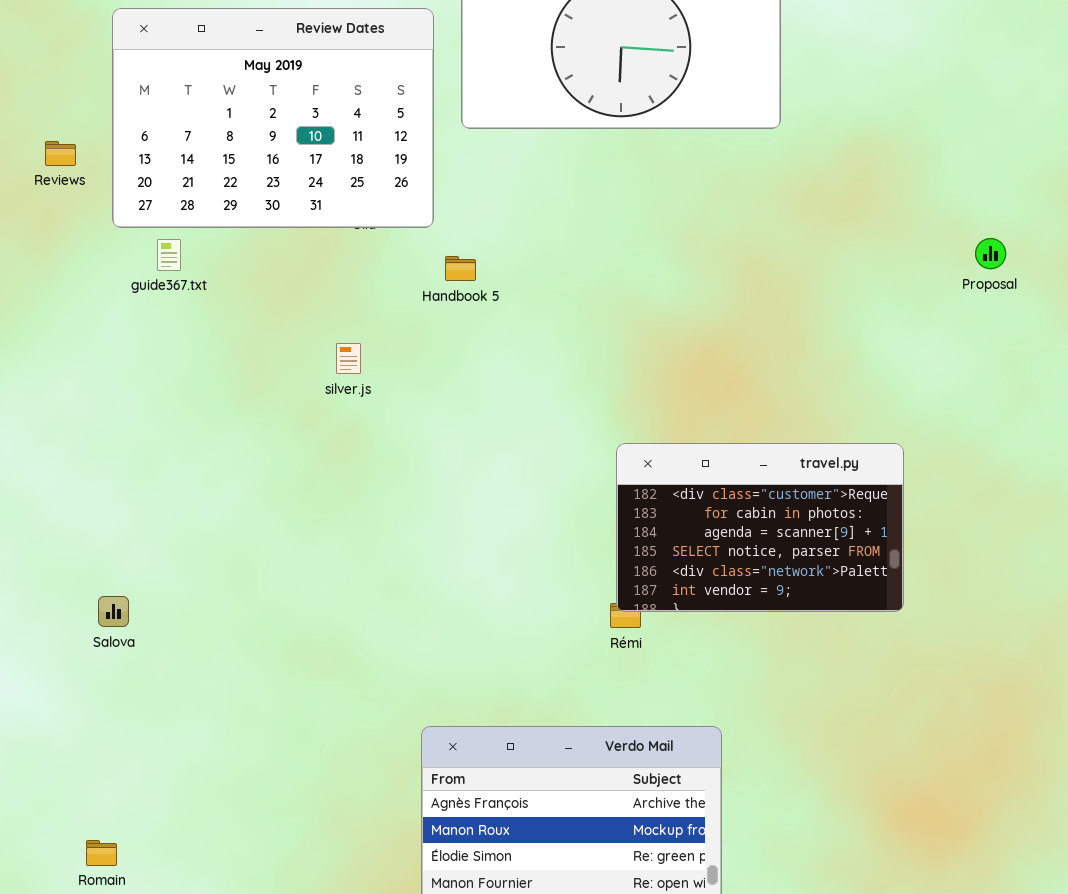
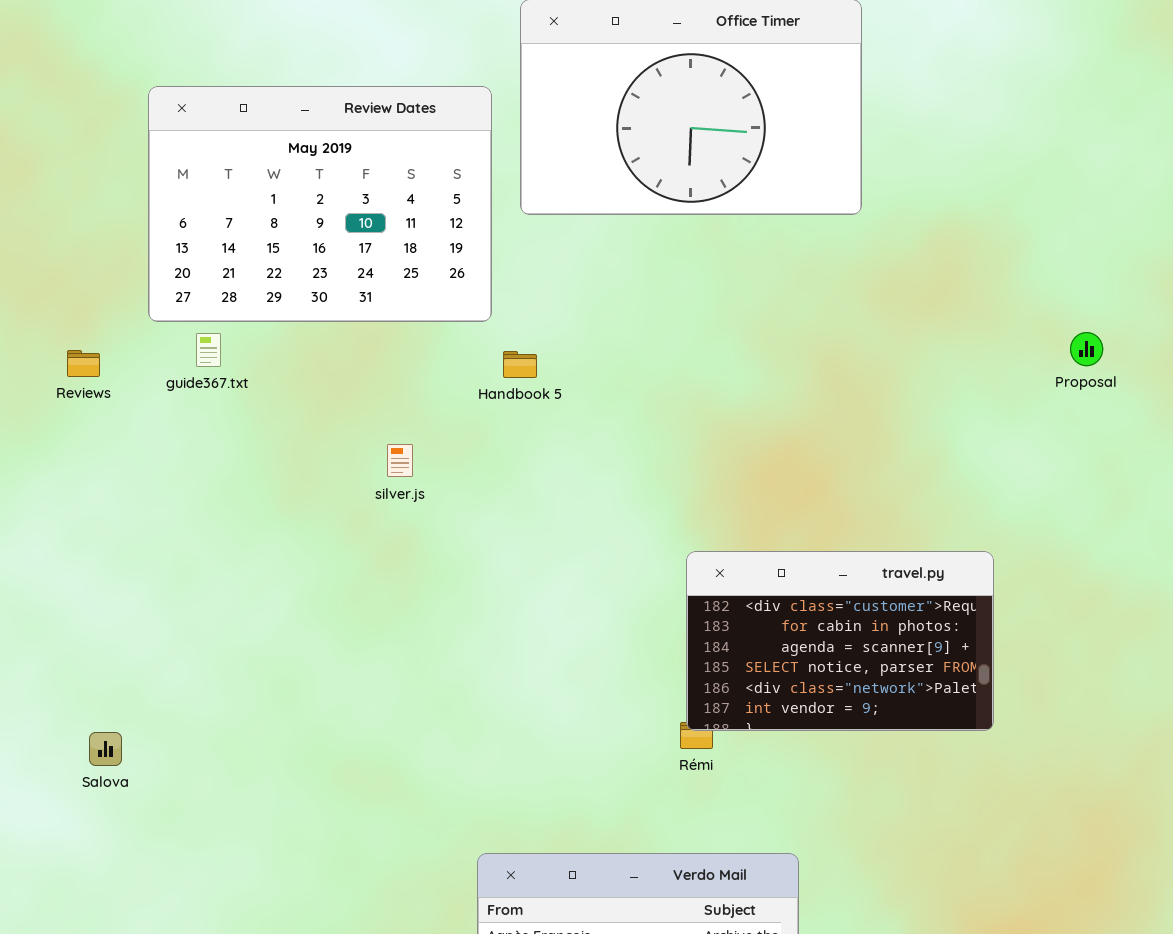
Reviews: [45,141,76,166] -> [67,350,100,377], moved
Salova: [98,596,129,627] -> [89,732,122,766], moved

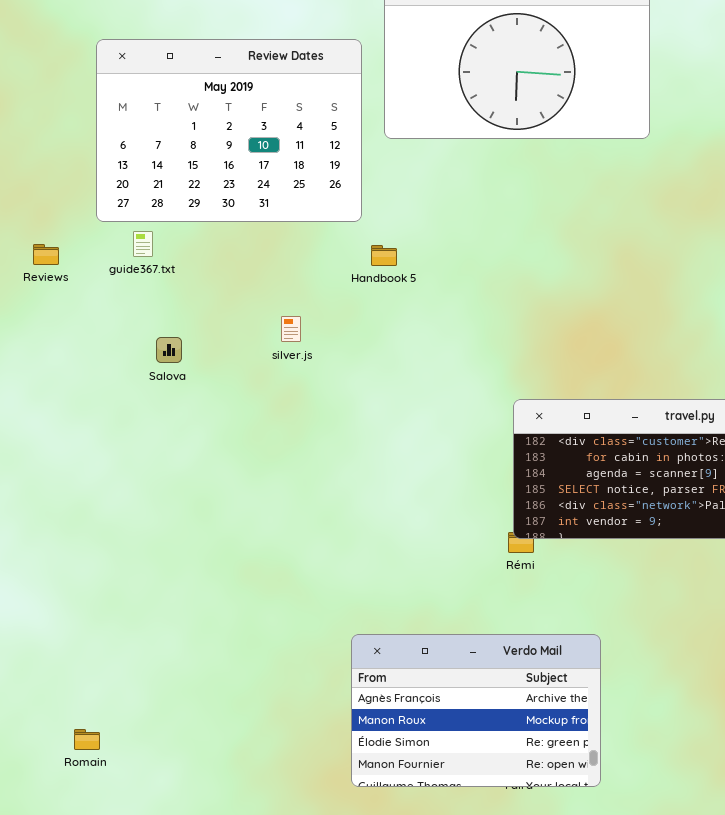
Salova: [89,732,122,766] -> [156,337,182,363], moved

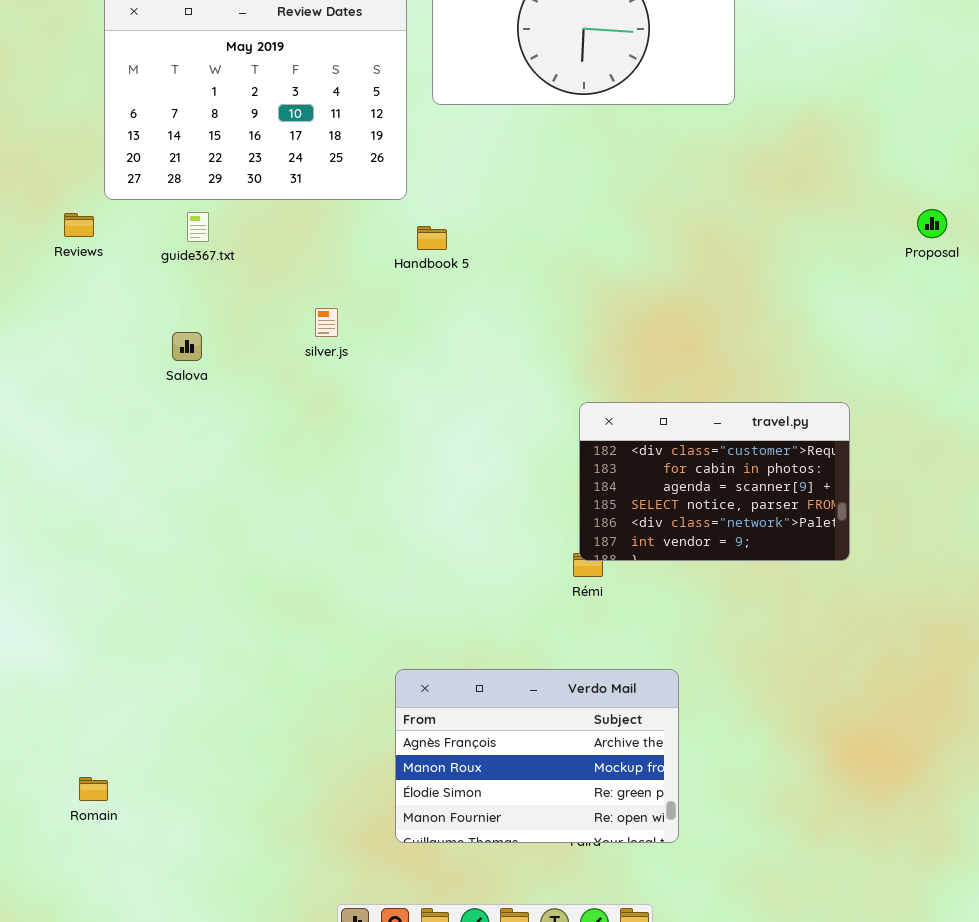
guide367.txt: [133,231,153,257] -> [187,212,209,242], moved
Reviews: [33,244,59,265] -> [64,213,94,237], moved

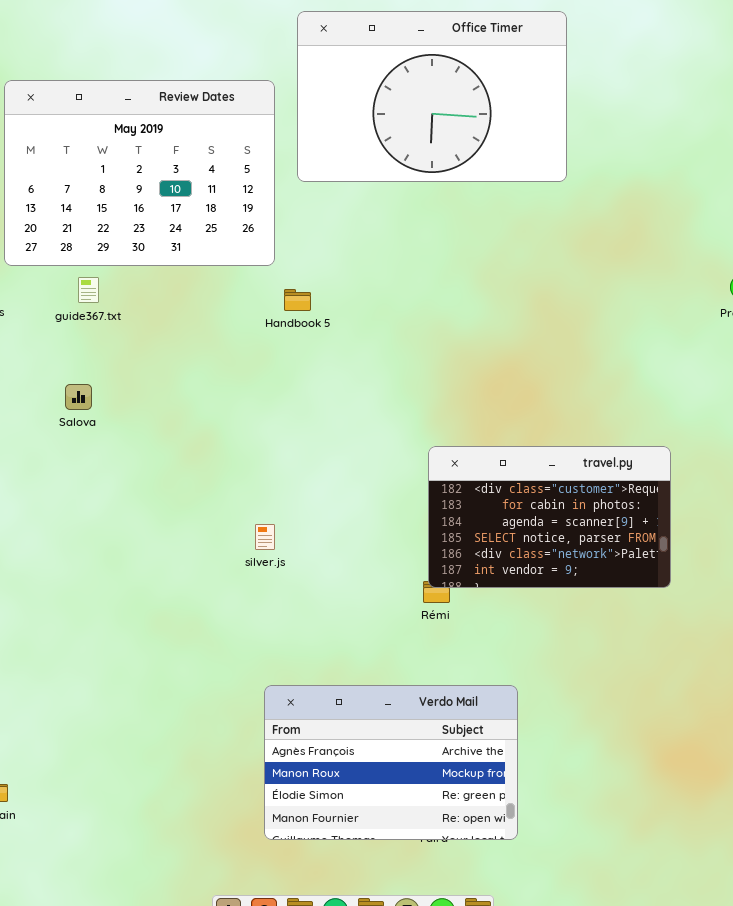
silver.js: [315,308,338,337] -> [255,524,275,550], moved

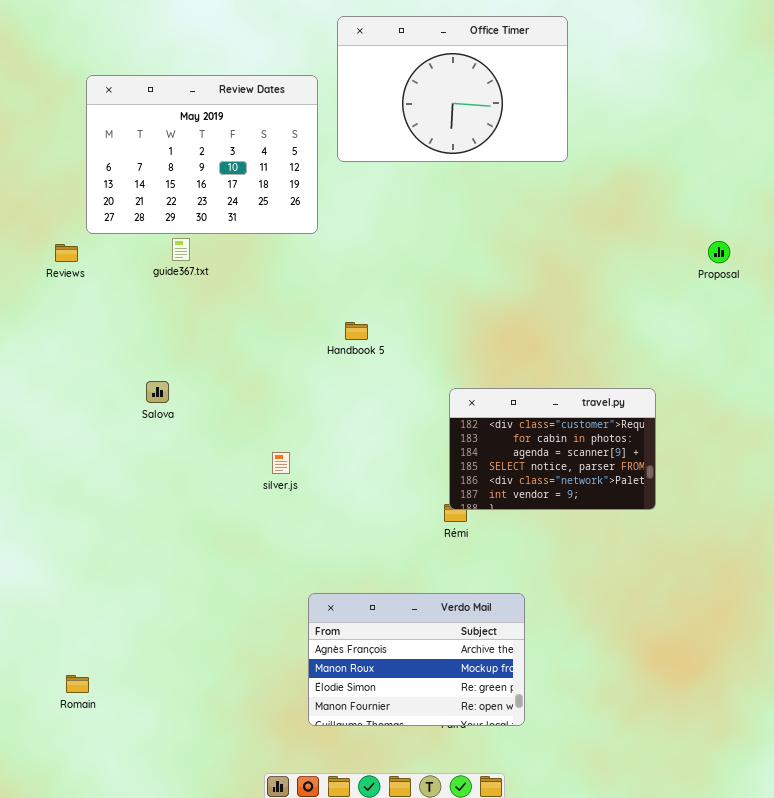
guide367.txt: [78,277,99,303] -> [172,238,190,261], moved
Handbook 5: [284,289,311,311] -> [345,322,368,340], moved
Salova: [65,384,92,410] -> [146,381,169,403], moved
silver.js: [255,524,275,550] -> [272,452,290,474], moved

